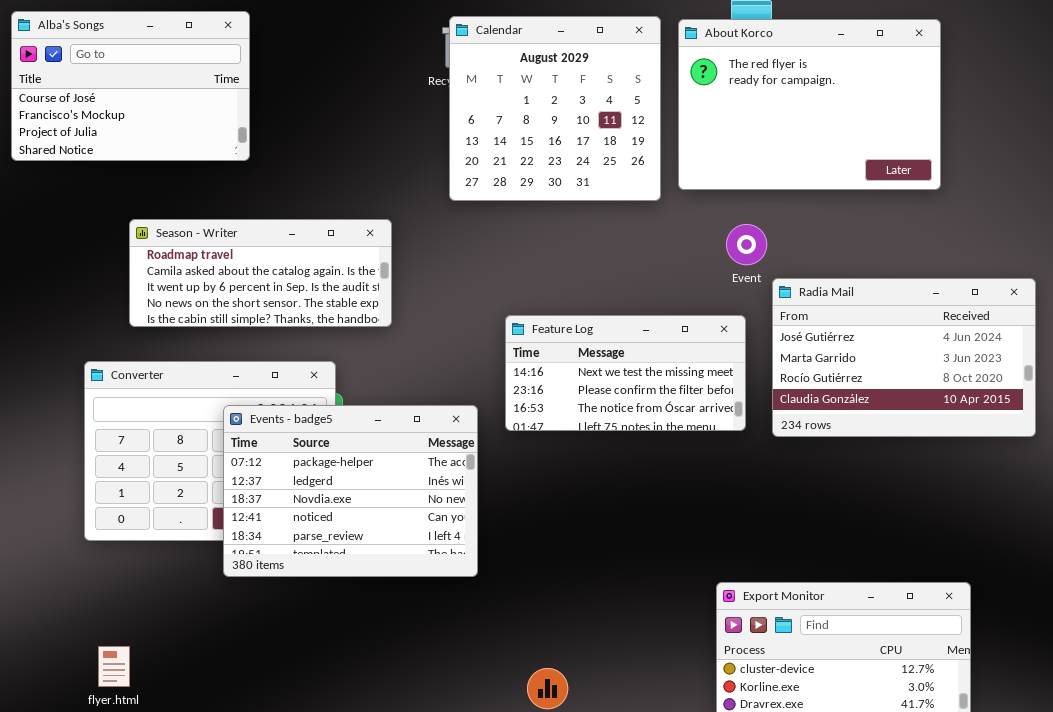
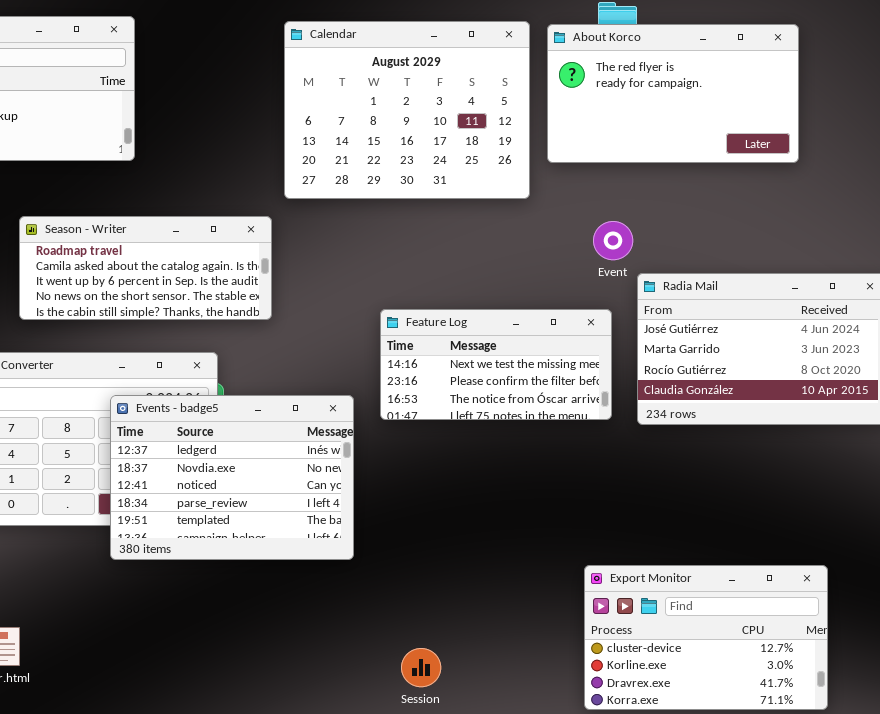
Calendar: [449,16,661,201] -> [284,21,530,199], resized
About Korco: [678,19,941,190] -> [547,24,799,163], resized
Events - badge5: [223,405,478,577] -> [110,395,354,560], scrolled down 1 row

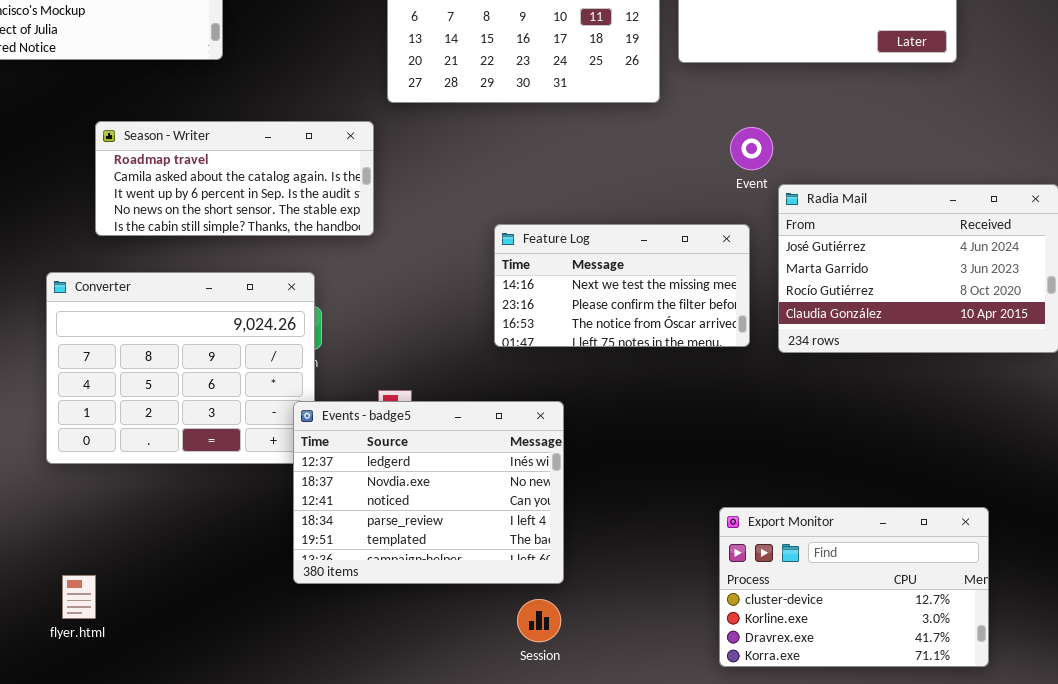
Events - badge5: [110,395,354,560] -> [293,401,564,584], moved

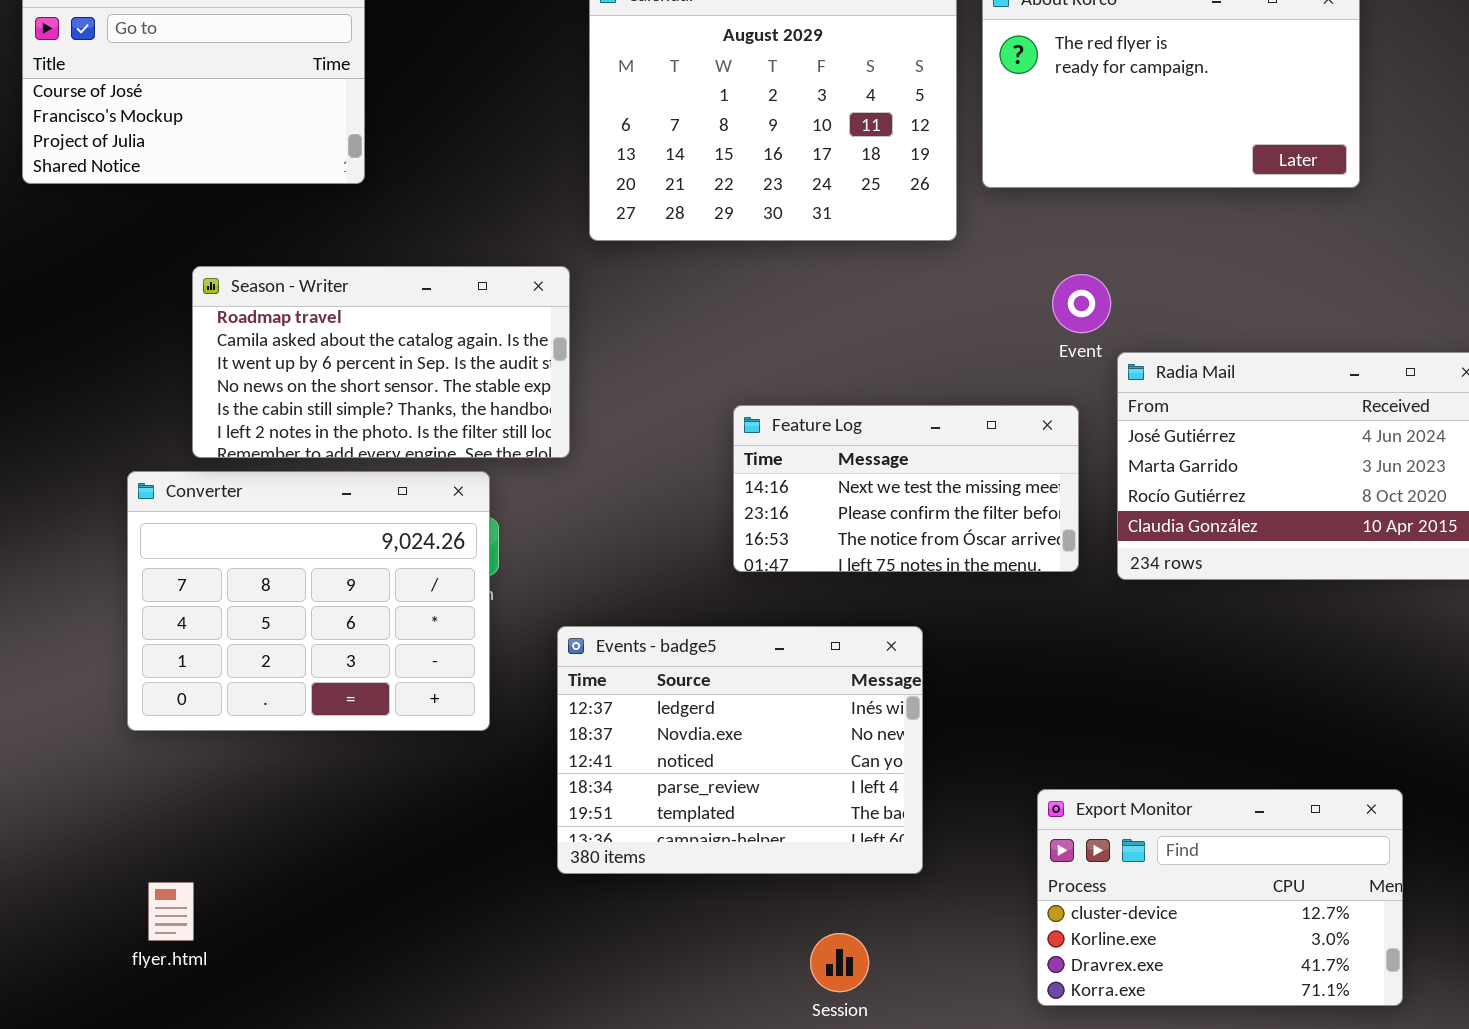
Season - Writer: [95,121,374,236] -> [192,266,570,458], resized
Events - badge5: [293,401,564,584] -> [557,626,923,874], moved
Session: [517,599,561,642] -> [810,933,869,992], moved

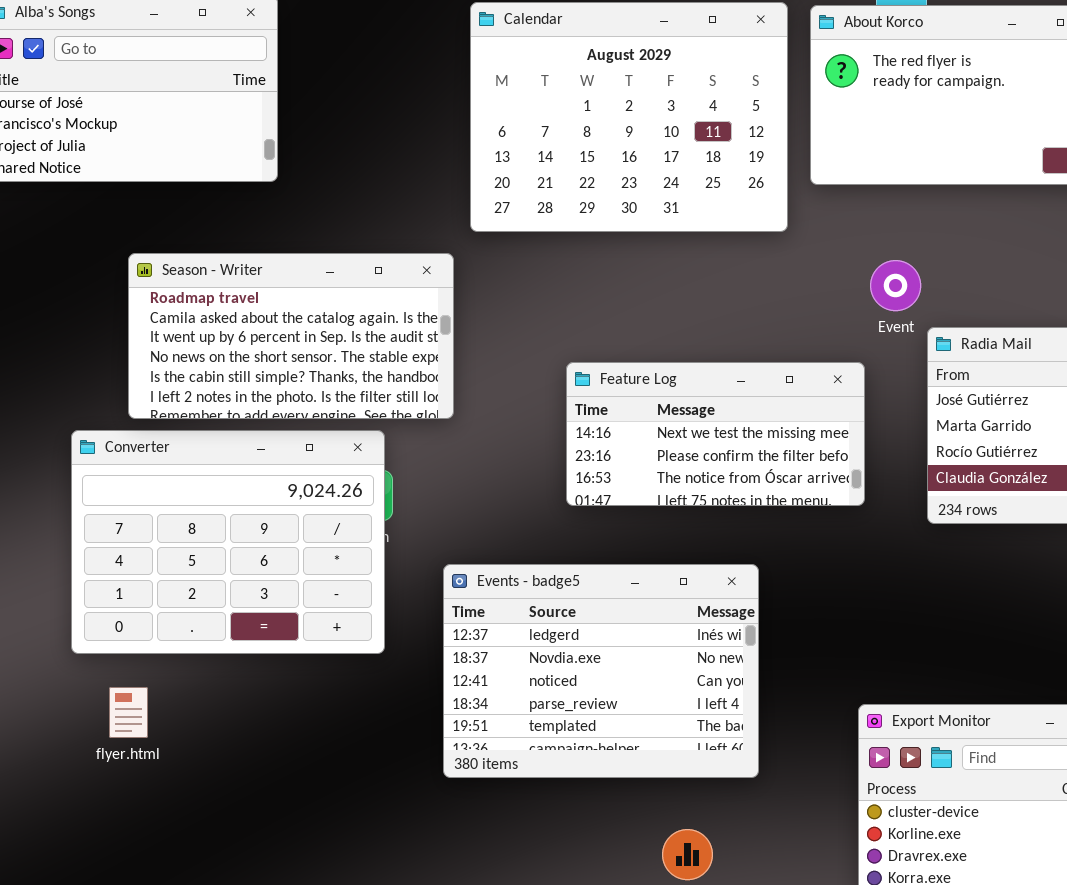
Feature Log: [733,405,1079,572] -> [566,362,865,506], moved
flyer.html: [148,882,194,941] -> [109,687,148,738], moved

